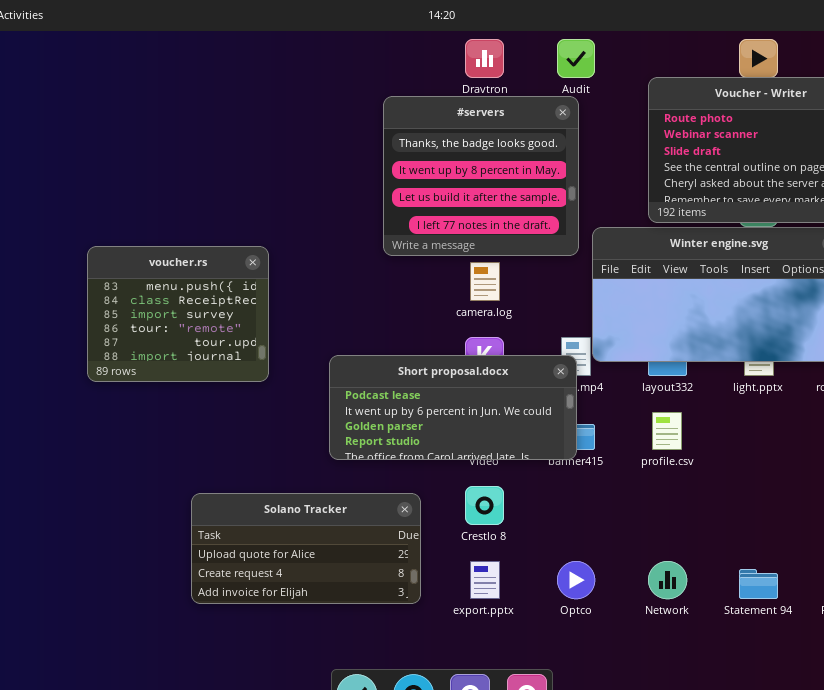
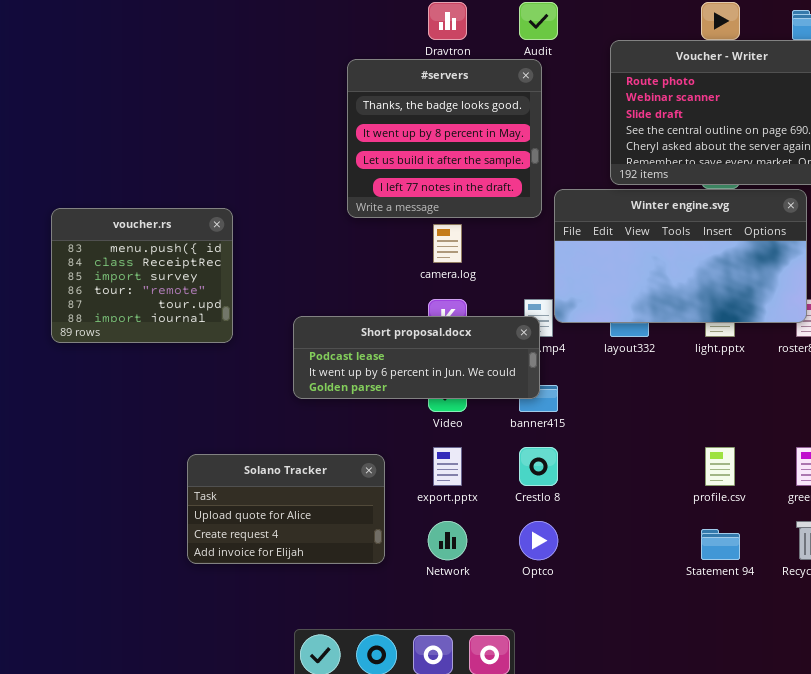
Short proposal.docx: [329,355,577,460] -> [293,316,540,399], resized
profile.csv: [652,412,682,450] -> [705,447,735,486], moved
Crestlo 8: [465,486,504,525] -> [519,447,558,486], moved
Solano Tracker: [191,493,421,604] -> [187,454,385,564], resized
export.pptx: [470,561,500,599] -> [433,447,462,486], moved
Network: [648,561,687,599] -> [428,521,467,560], moved

